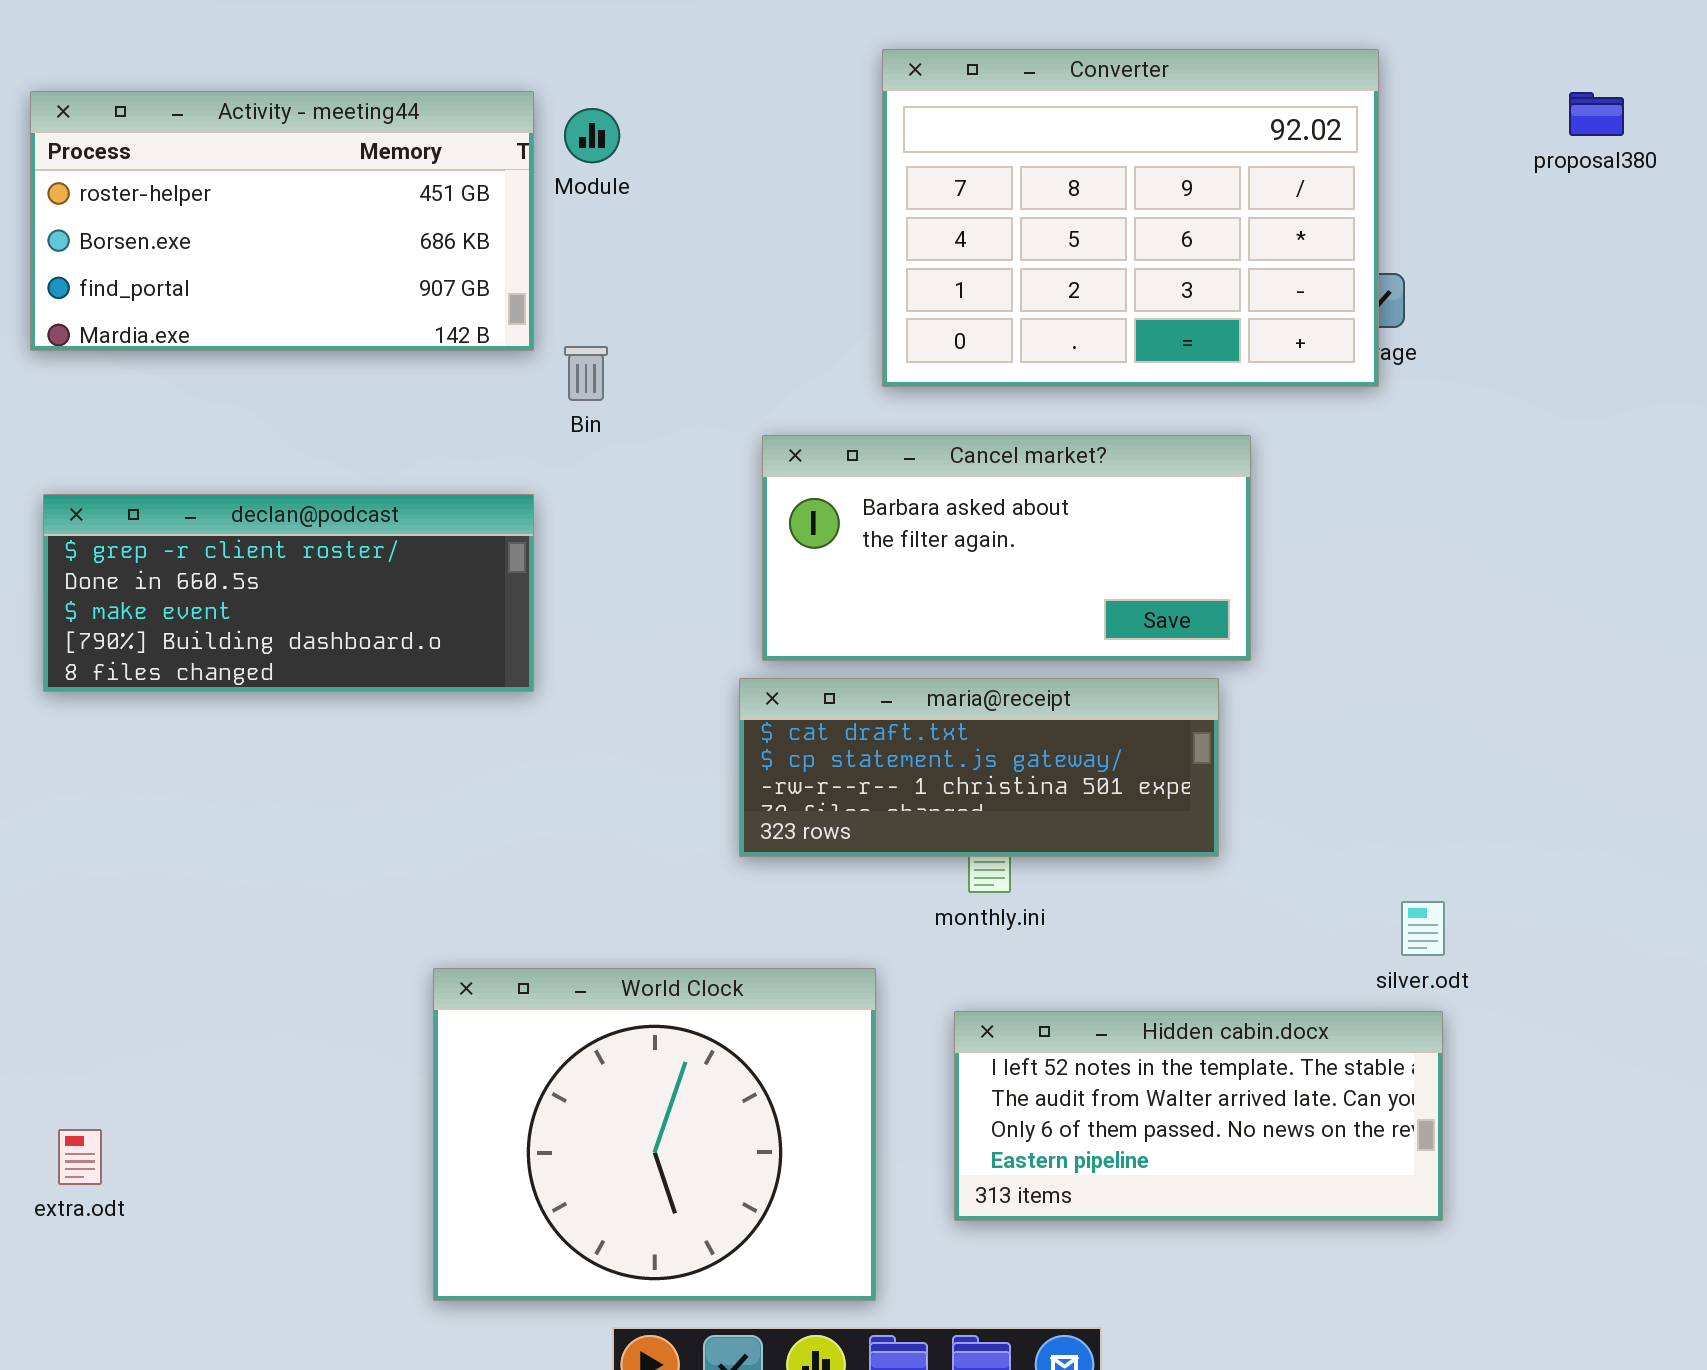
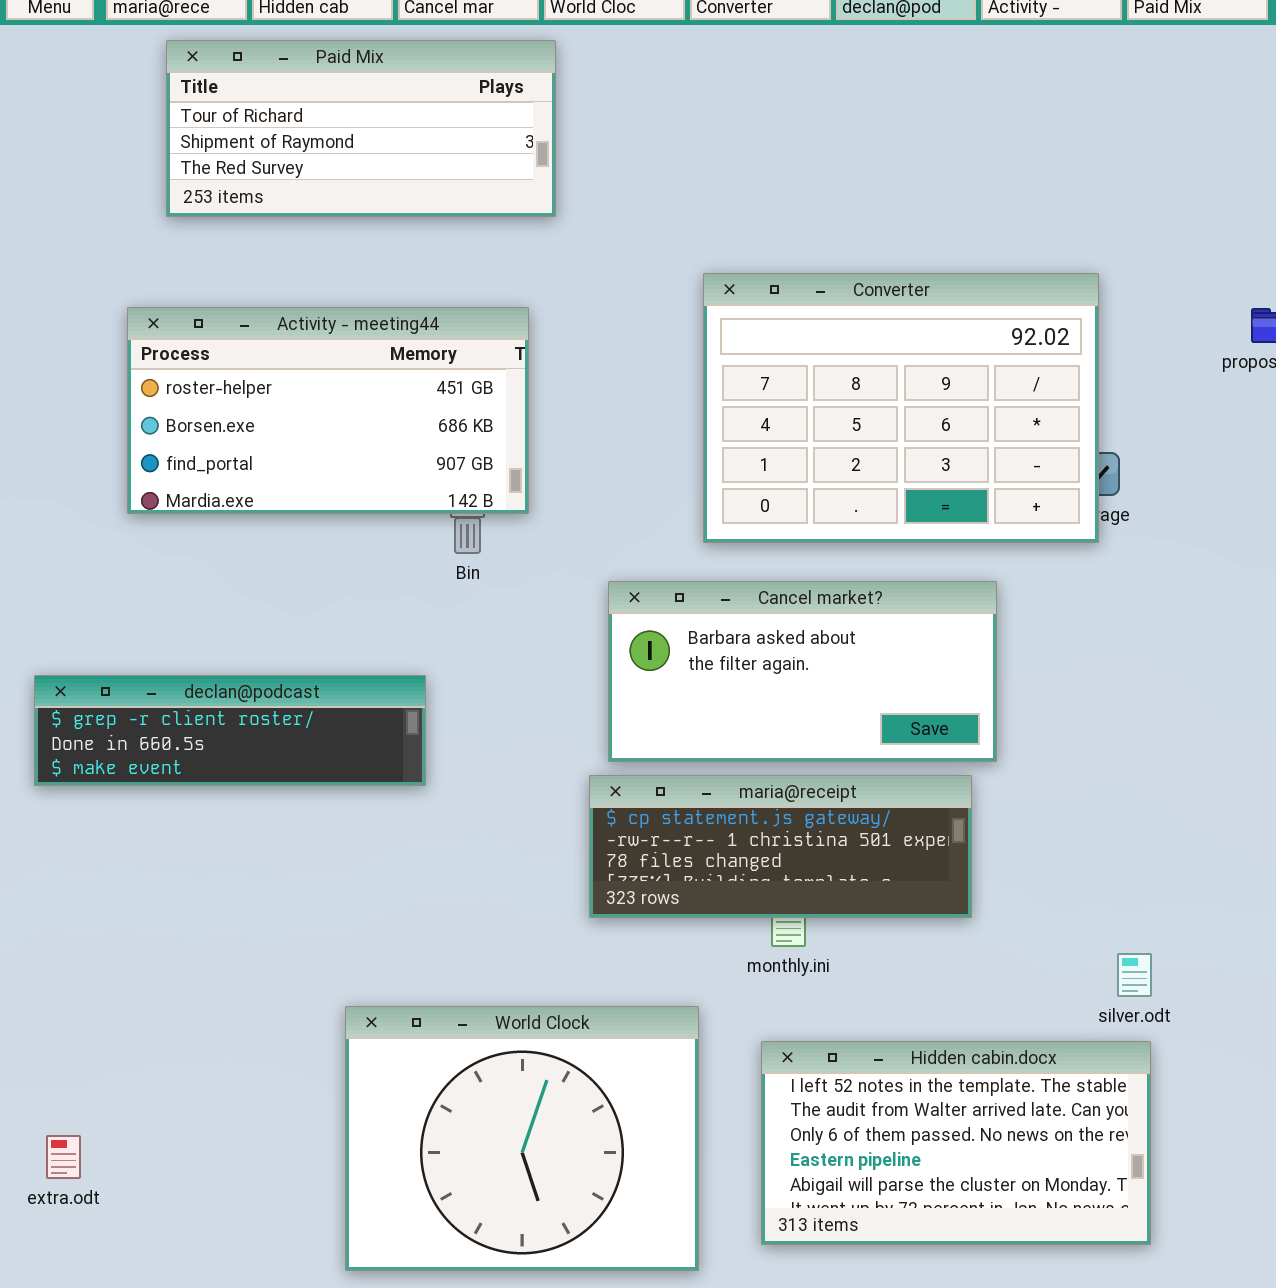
Activity - meeting44: [30,91,534,351] -> [127,307,529,514], moved
declan@podcast: [43,494,534,692] -> [34,675,426,786], resized
maria@receipt: [739,678,1219,857] -> [589,775,972,918], scrolled down 1 row
Hidden cabin.docx: [954,1011,1443,1221] -> [761,1041,1151,1245], resized

